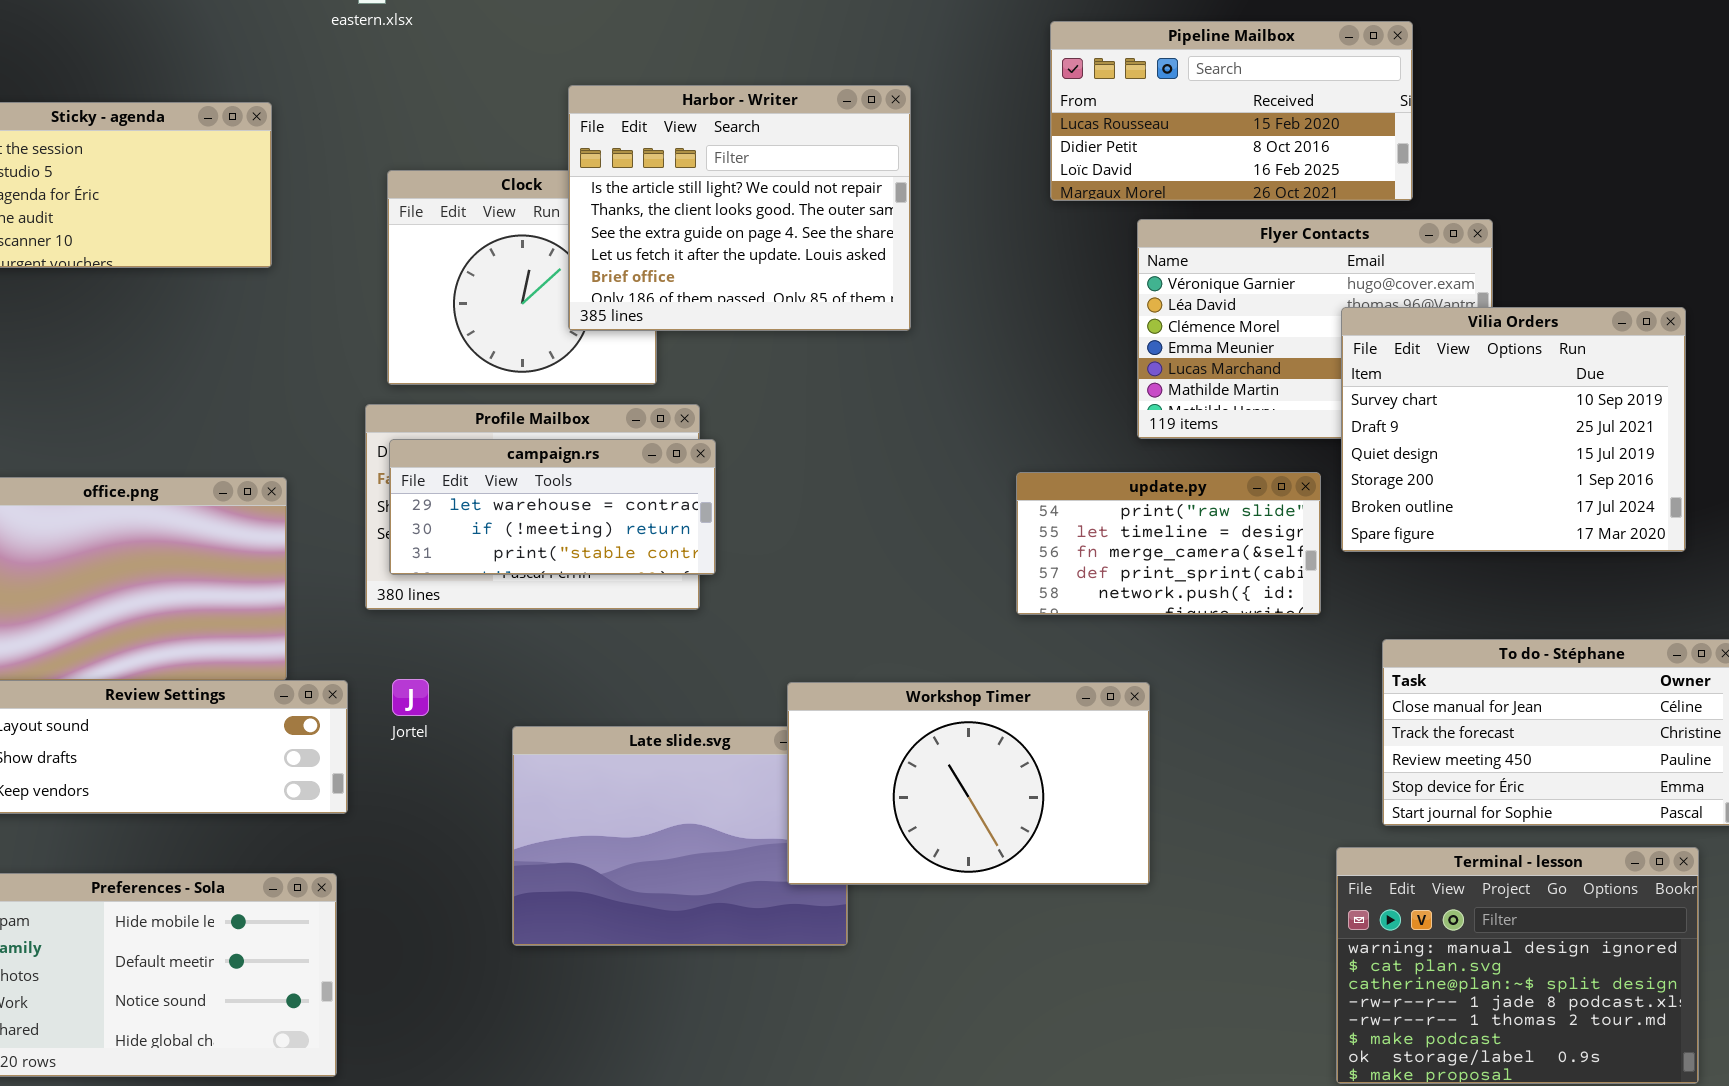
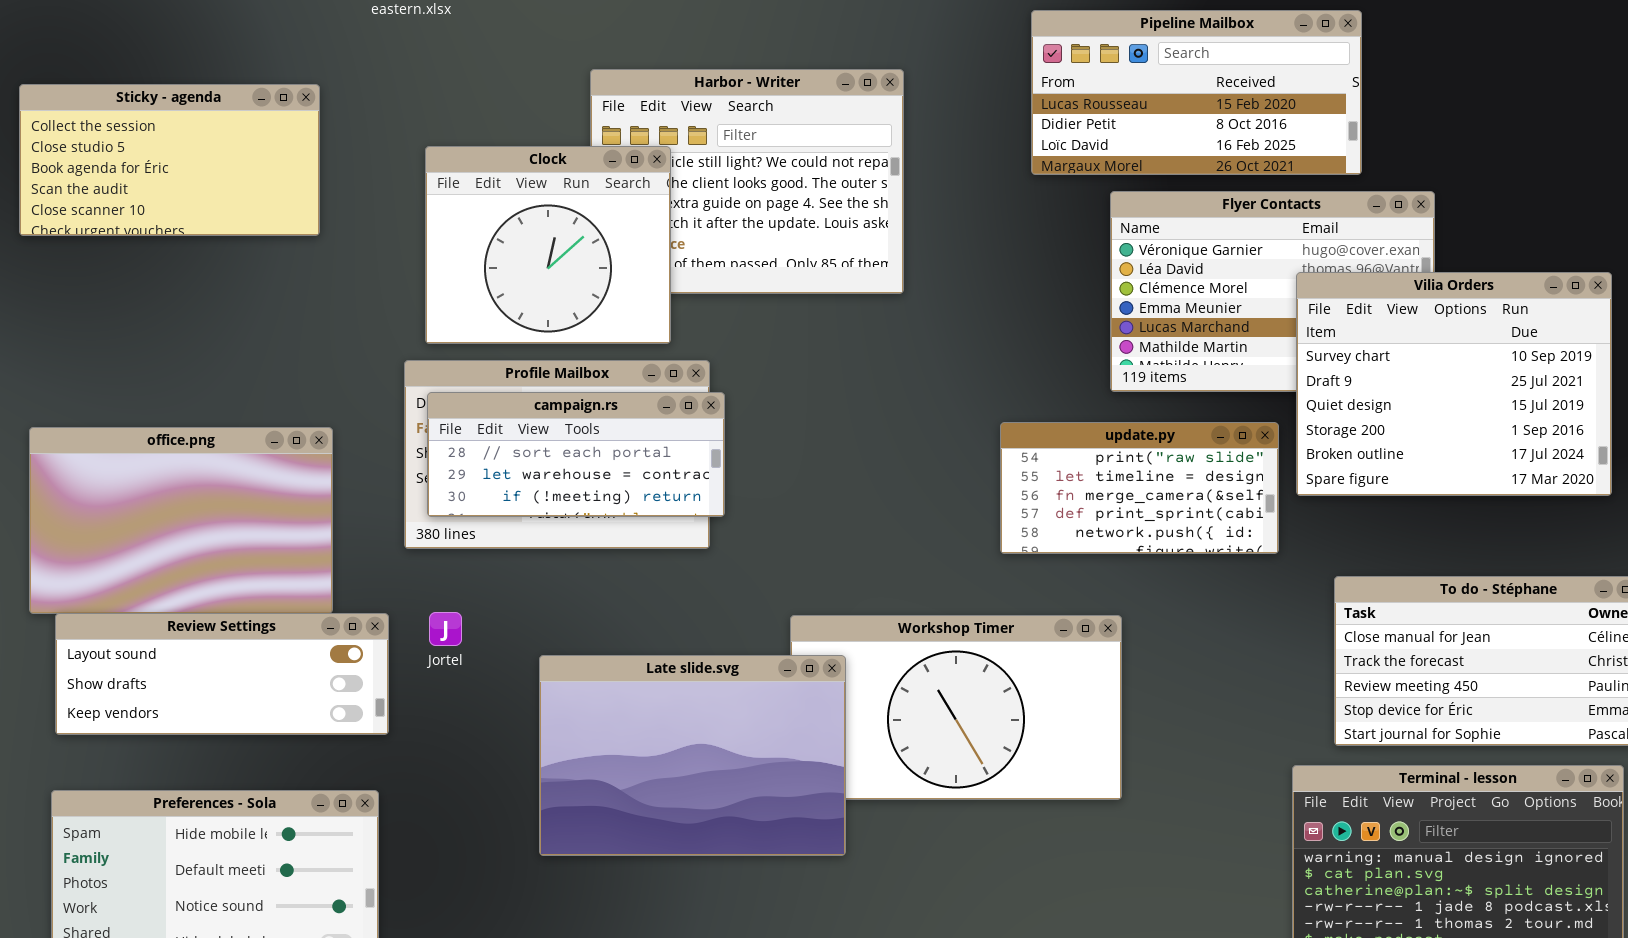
Clock: [387,170,657,385] -> [425,146,671,344], raised
campaign.rs: [389,439,716,575] -> [427,392,725,517], scrolled up 1 row
Late slide.svg: [512,726,848,946] -> [539,655,846,856], raised

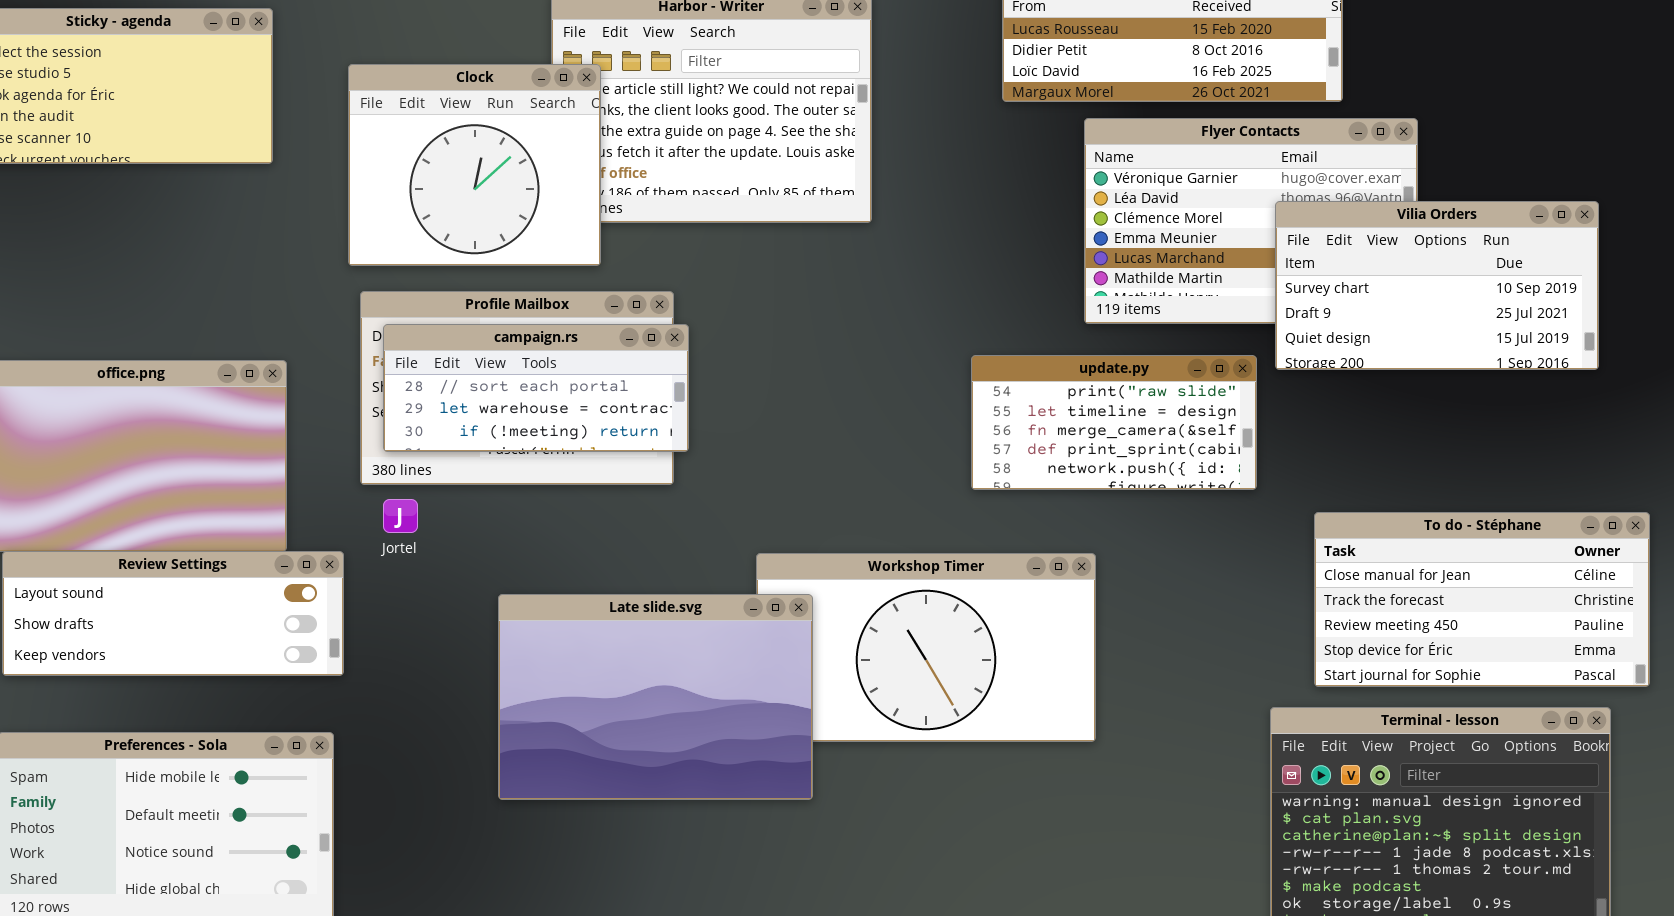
Clock: [425,146,671,344] -> [348,64,601,266], moved
Vilia Orders: [1296,272,1612,496] -> [1275,201,1599,370], resized
Jortel: [429,612,462,646] -> [383,499,418,533], moved

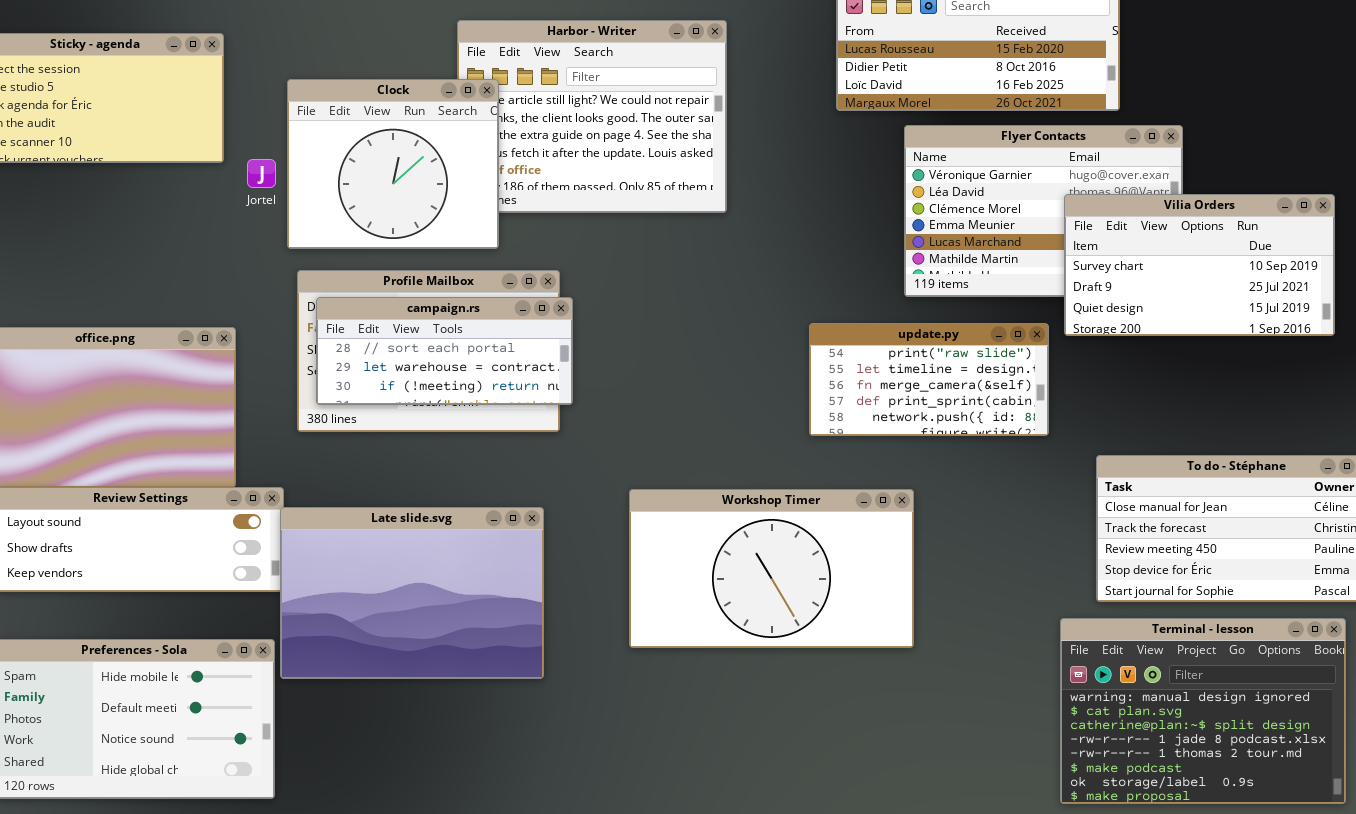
Jortel: [383,499,418,533] -> [247,159,276,188], moved
Late slide.svg: [498,594,813,800] -> [280,507,544,679], moved

